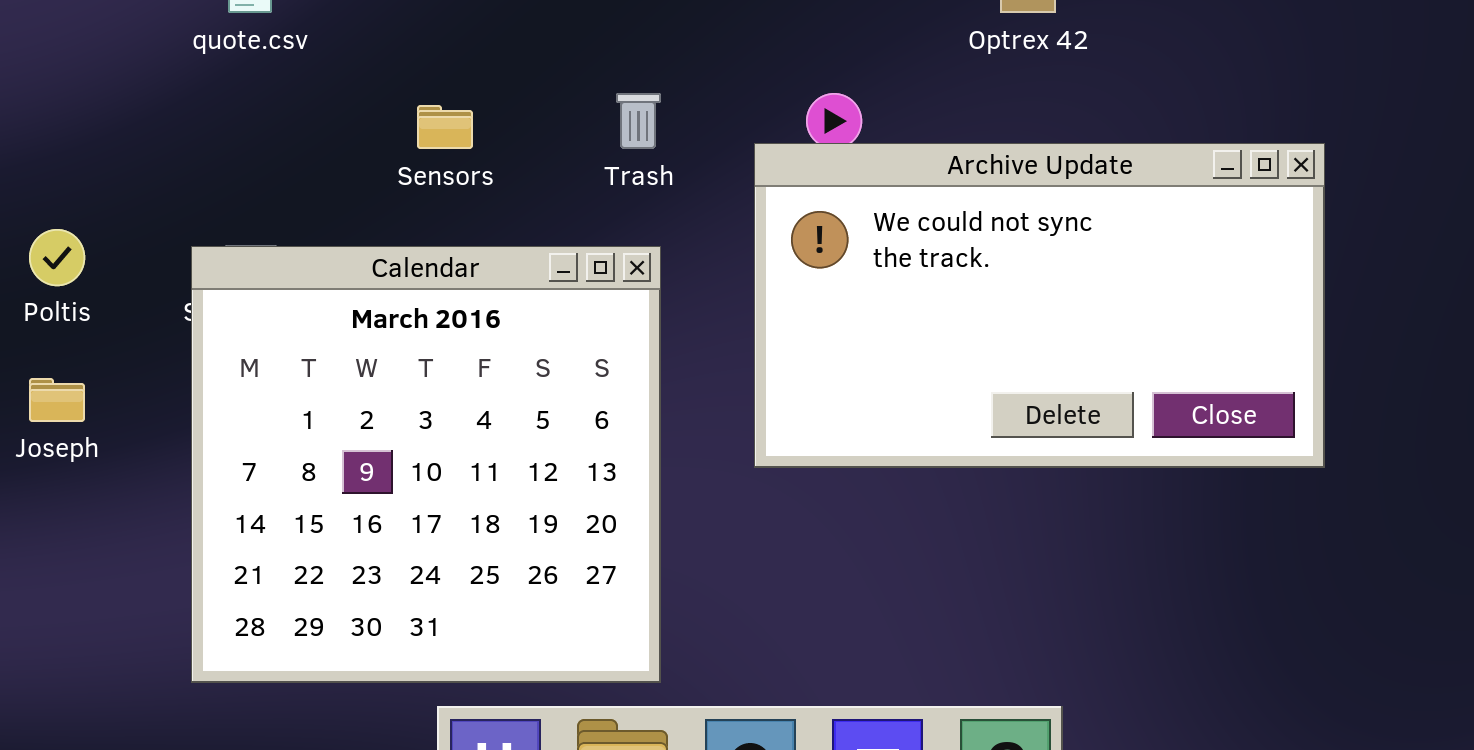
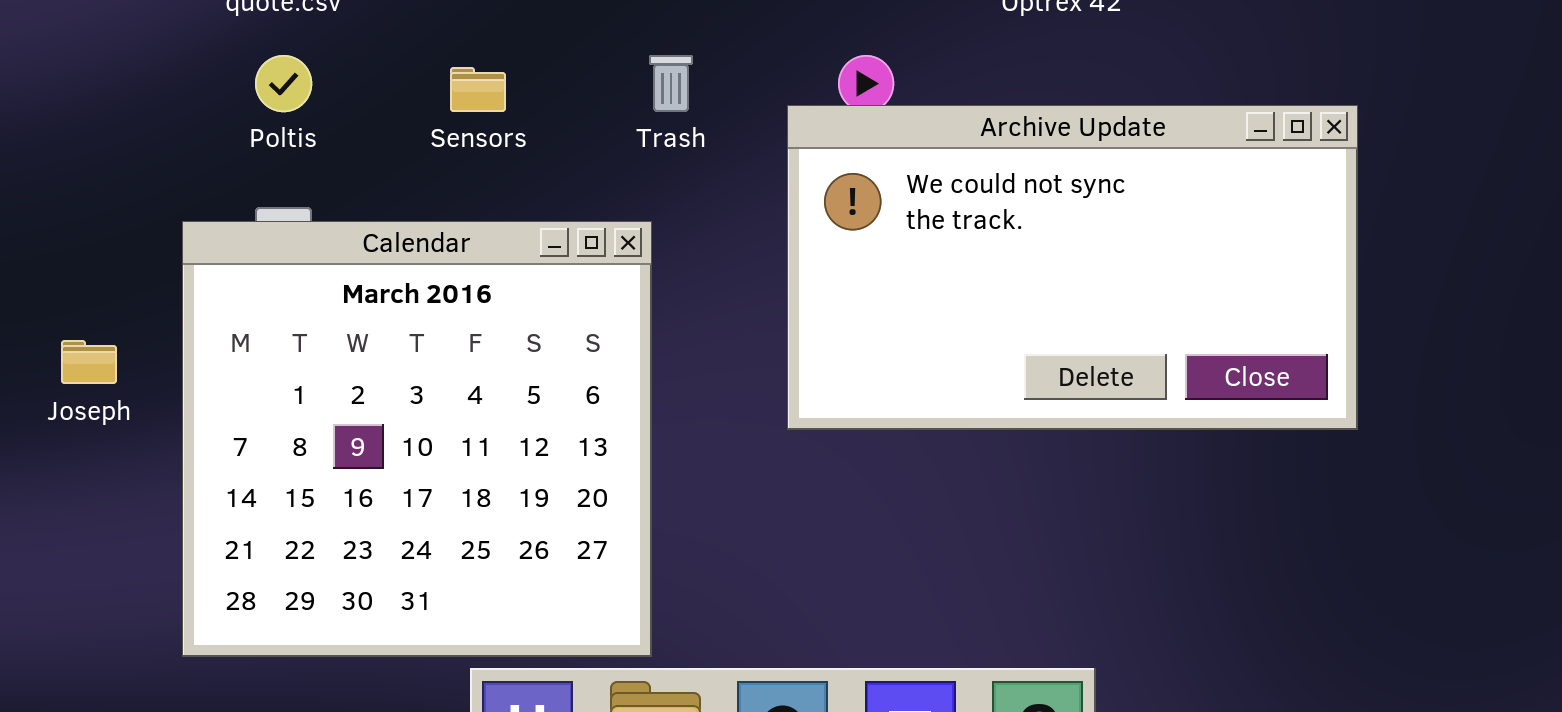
Poltis: [29,229,85,286] -> [255,55,312,112], moved
Calendar: [191,246,661,683] -> [182,221,652,657], moved

